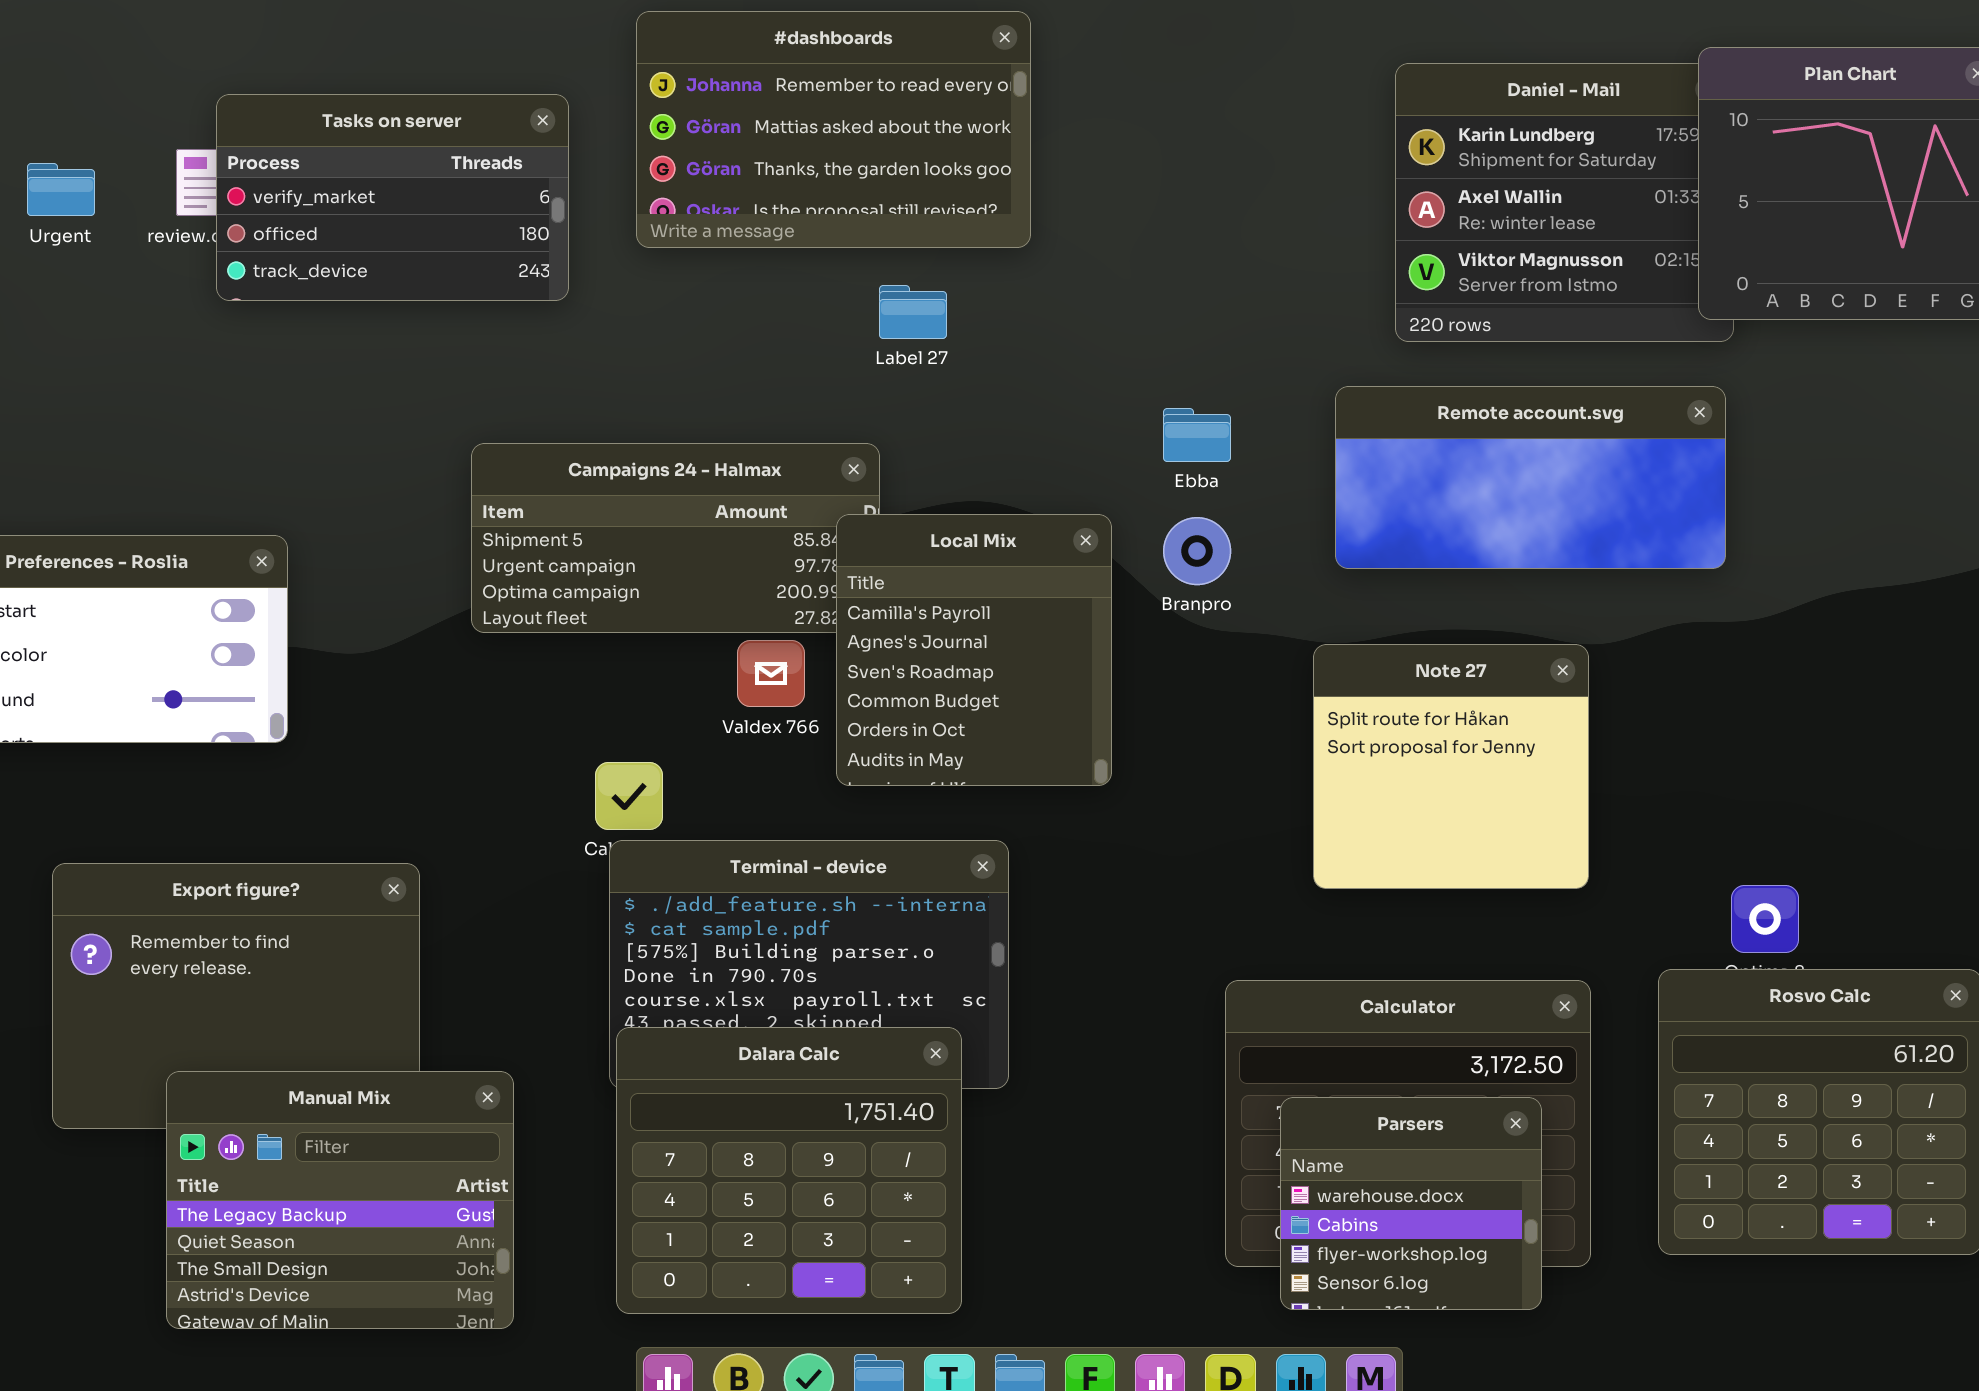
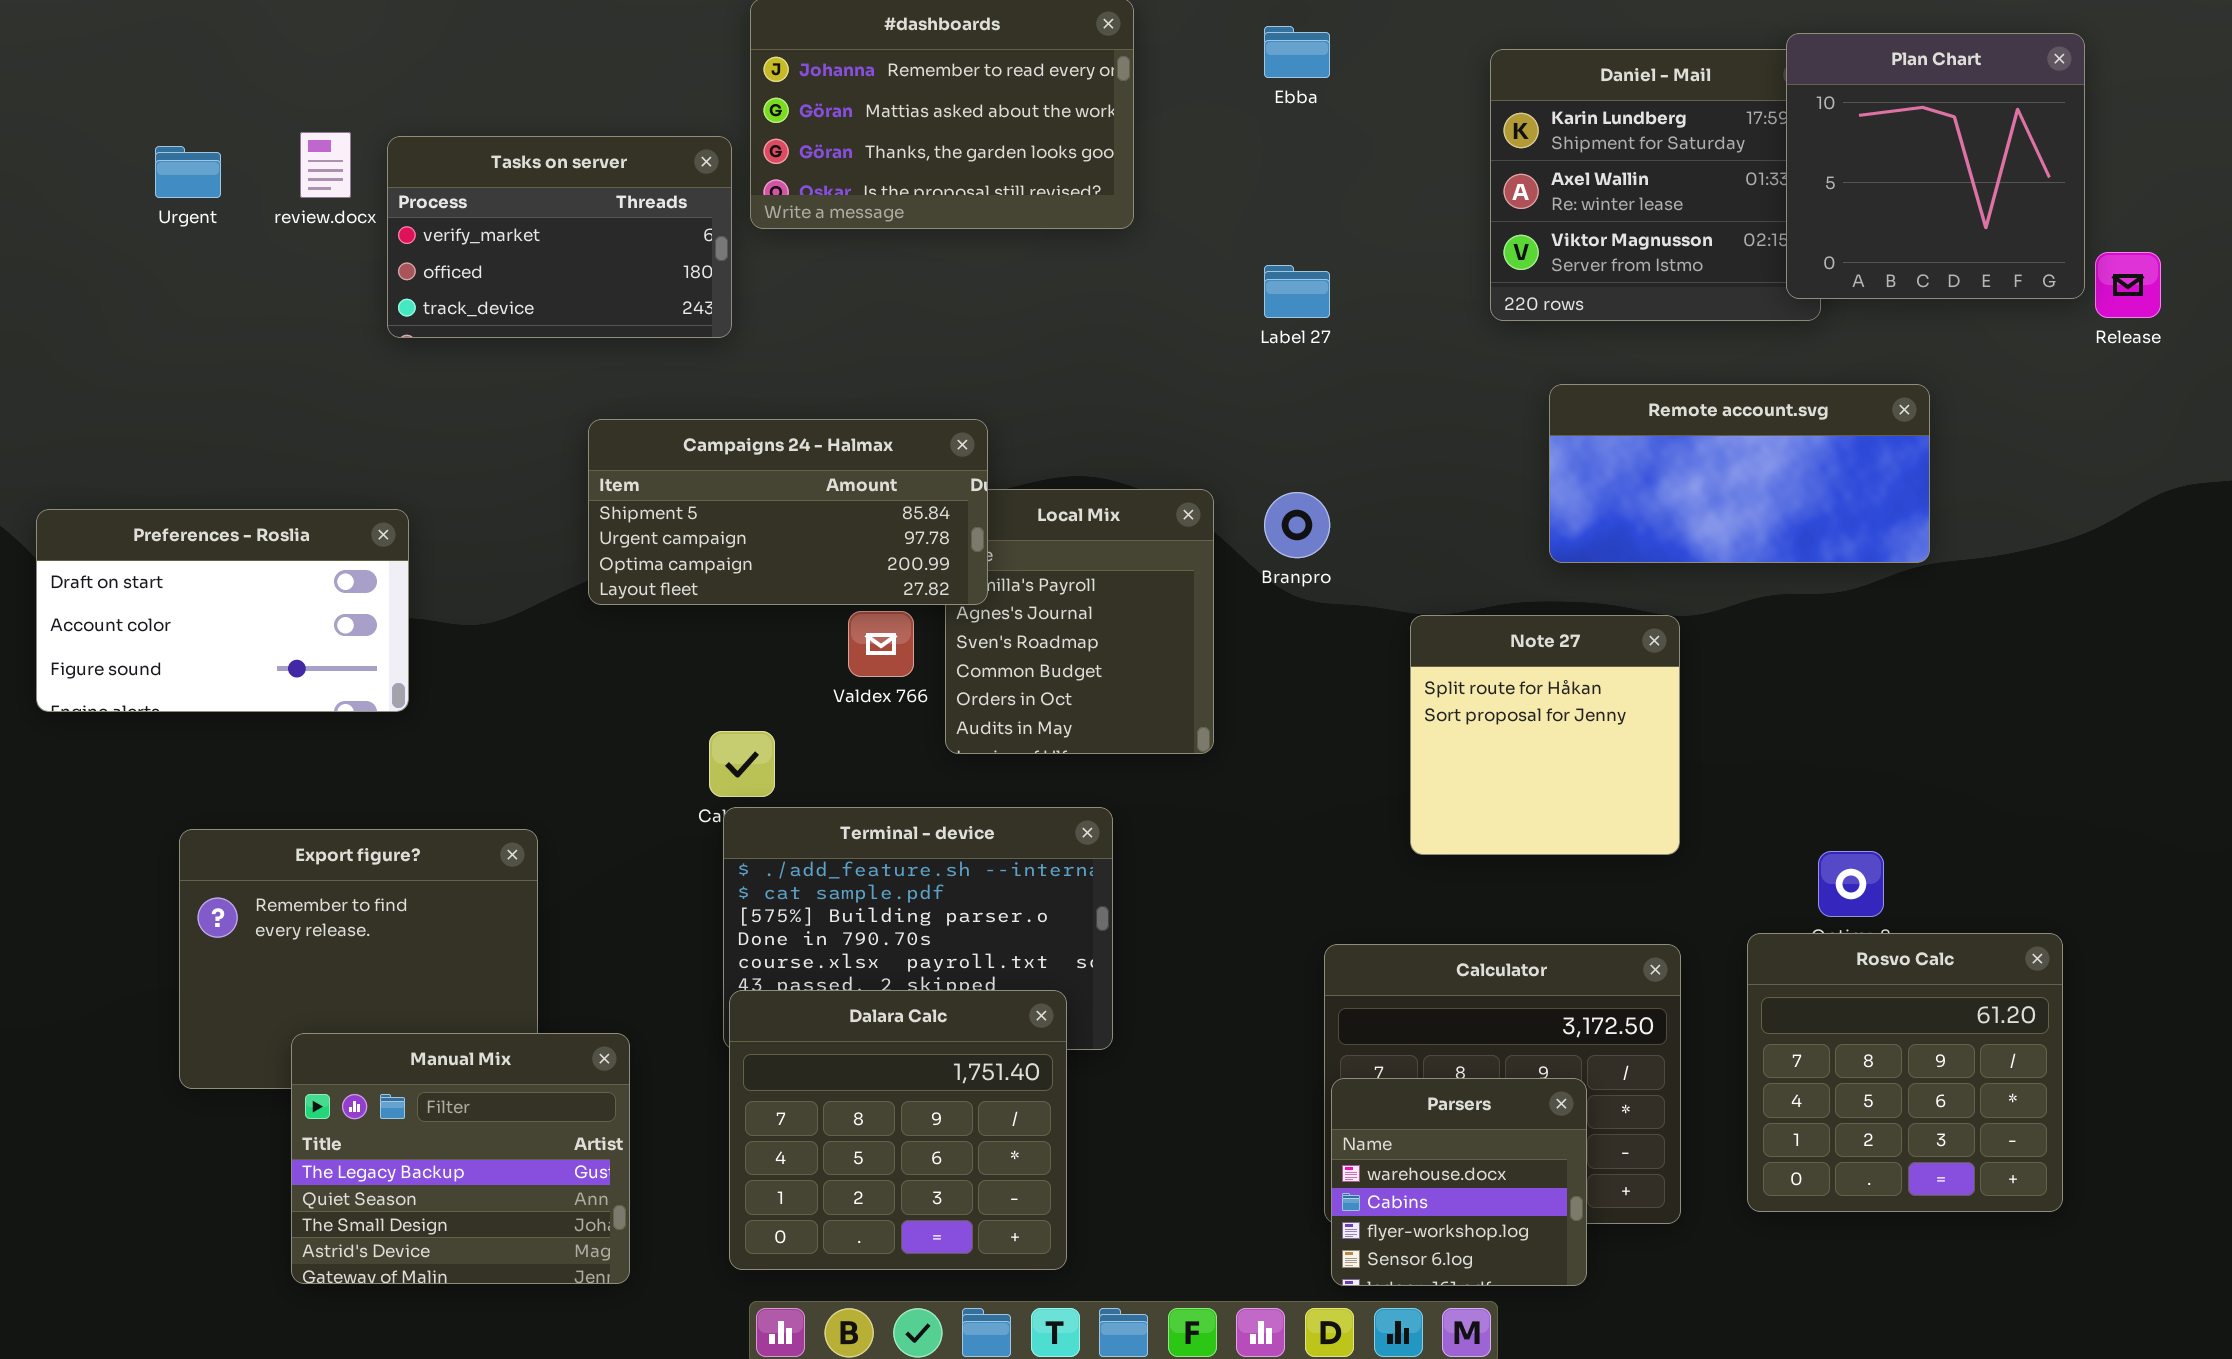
Tasks on server: [216,94,569,301] -> [387,136,732,338], moved
Label 27: [879,285,947,339] -> [1264,265,1330,318], moved
Remote account.svg: [1335,386,1726,569] -> [1549,384,1930,563], moved
Ebba: [1163,408,1231,462] -> [1264,26,1330,78], moved
Campaigns 24 - Halmax: [471,443,880,633] -> [588,419,988,605], raised
Parsers: [1280,1097,1542,1310] -> [1331,1078,1587,1286], moved

